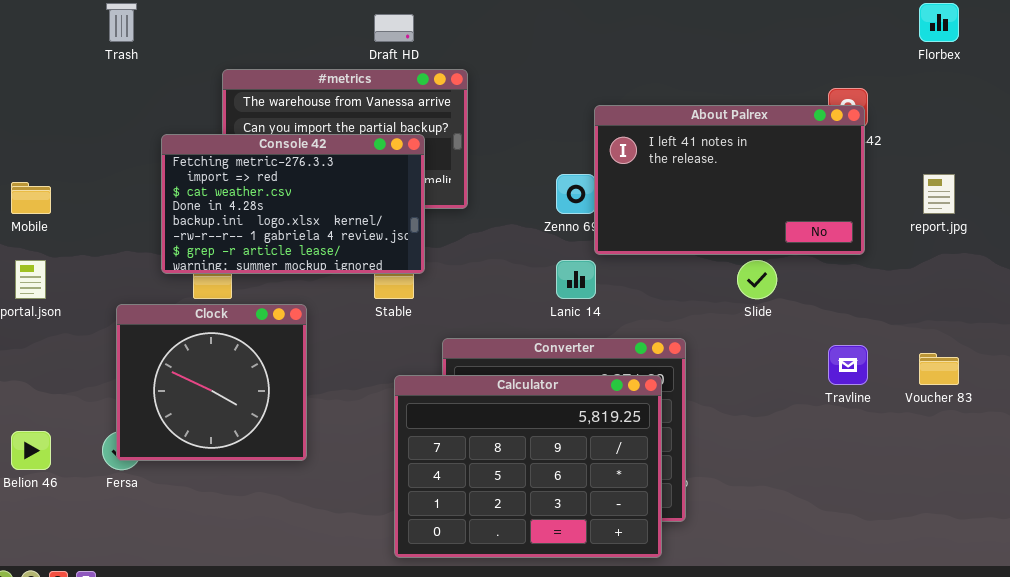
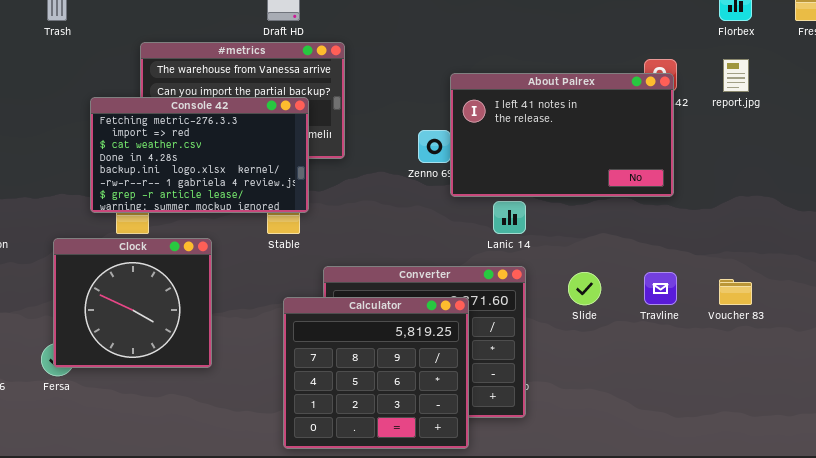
report.jpg: [923,174,955,214] -> [723,59,749,92], moved
Lanic 14: [556,260,596,299] -> [493,201,526,234], moved
Slide: [737,260,777,299] -> [568,272,601,305], moved
Calculator: [394,375,662,558] -> [283,297,469,449], resized

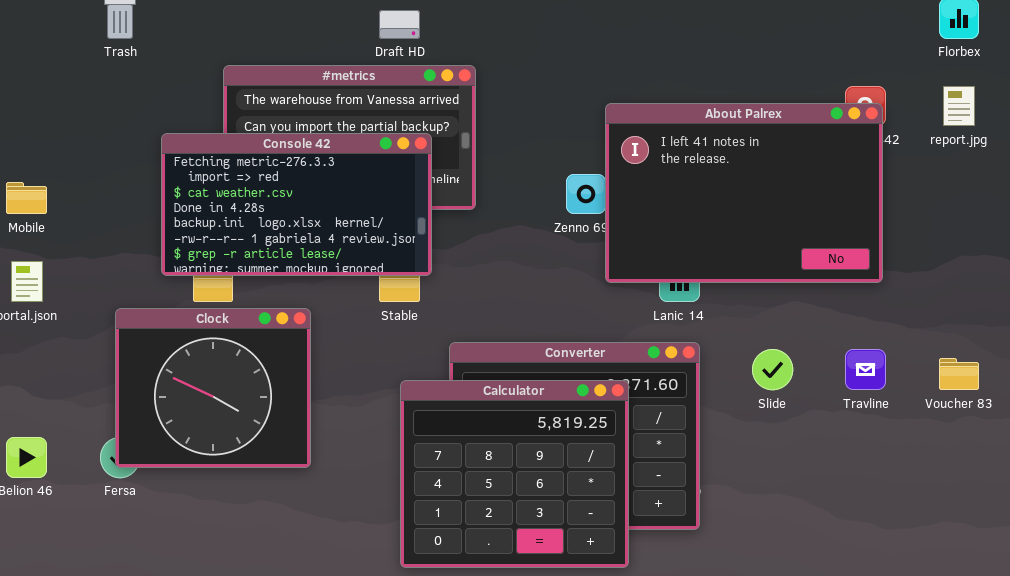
About Palrex: [450,73,674,197] -> [605,103,883,283], resized

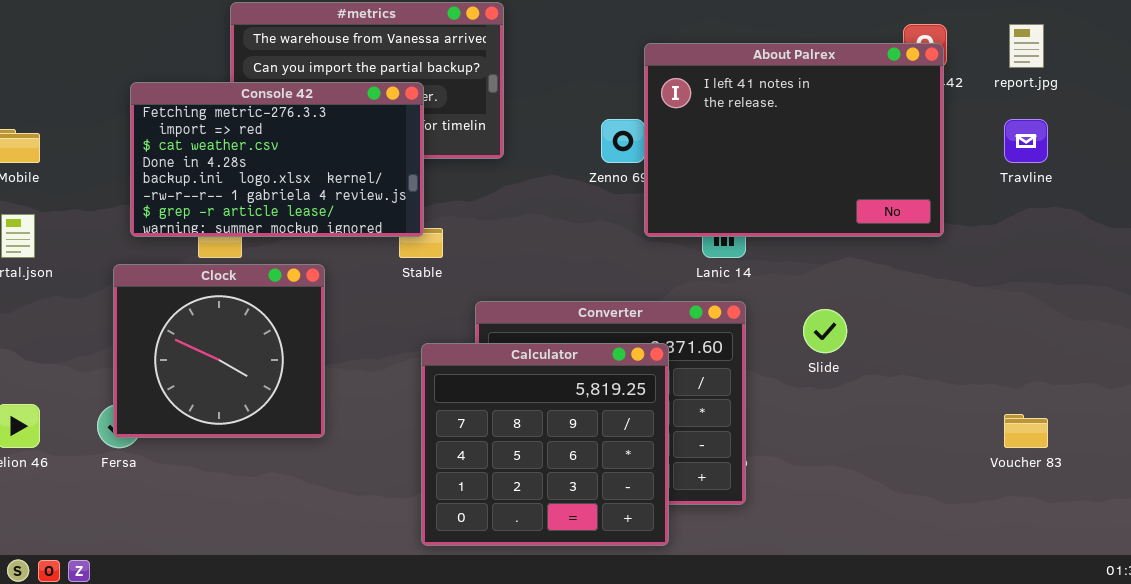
Console 42: [161,133,432,276] -> [130,82,424,237], moved
Travline: [845,349,886,390] -> [1004,119,1048,163], moved
Voucher 83: [939,358,979,390] -> [1004,414,1048,448], moved

